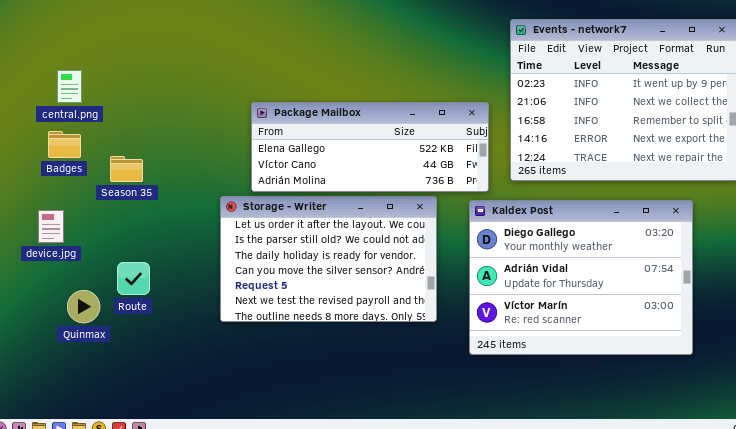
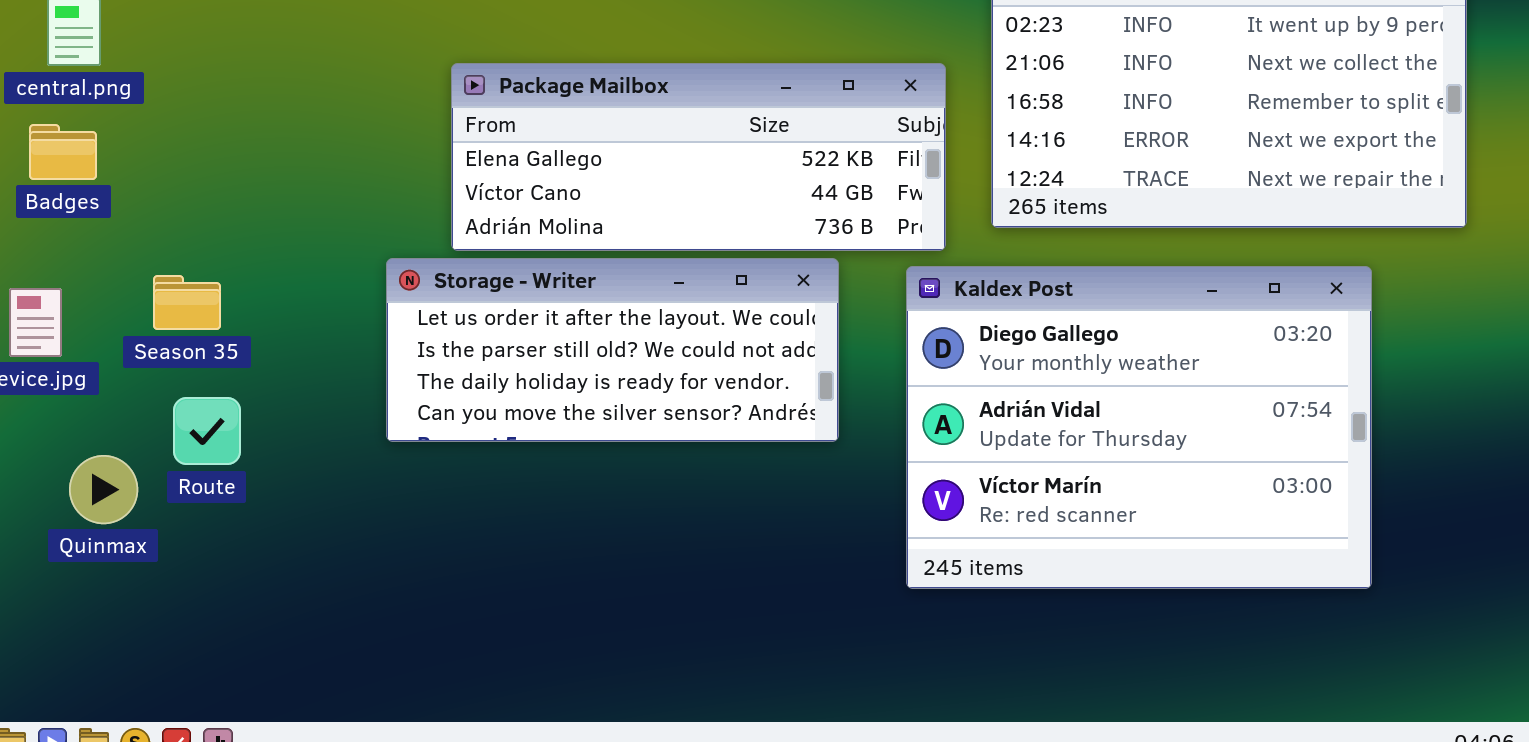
Season 35: [110,156,143,182] -> [153,275,221,330], moved
Storage - Writer: [220,196,437,322] -> [386,258,839,442], resized

